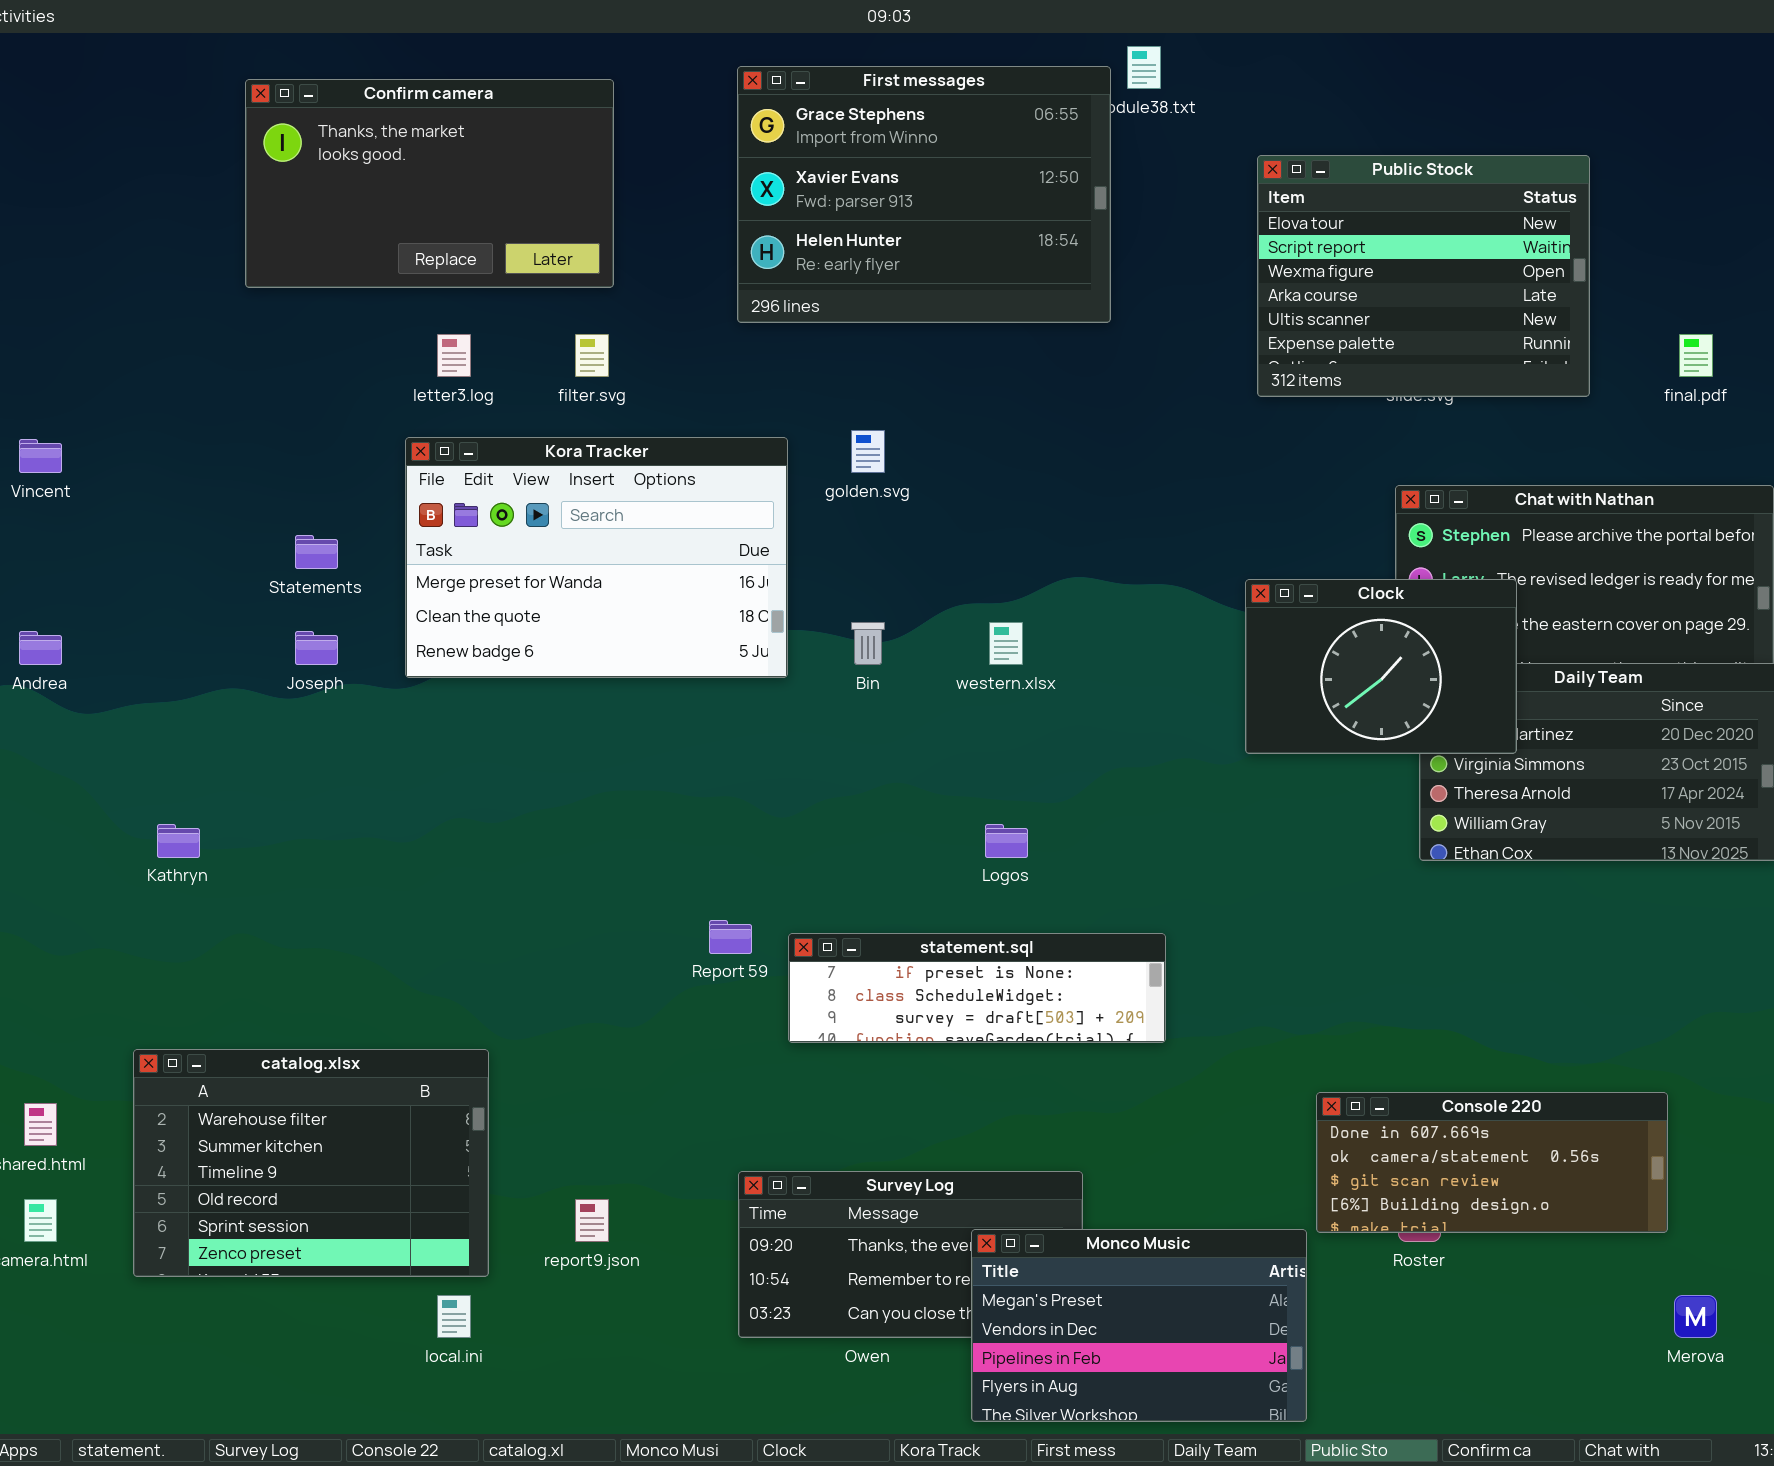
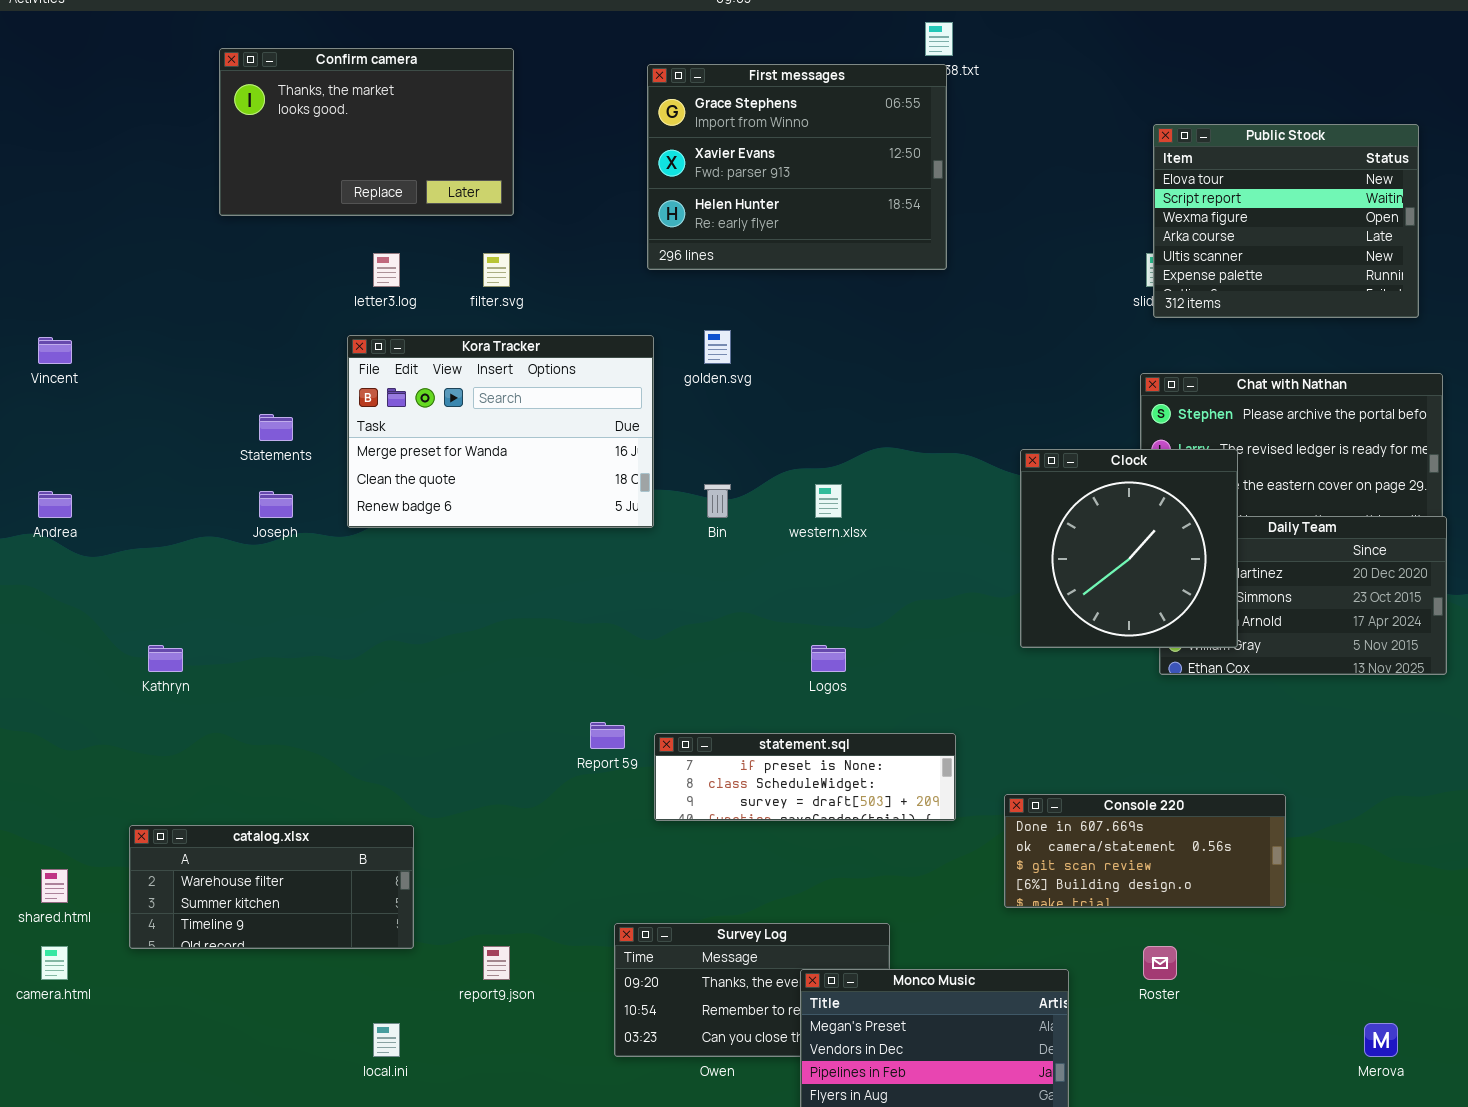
First messages: [737,66,1111,323] -> [647,64,947,270], moved
Public Stock: [1257,155,1590,397] -> [1153,124,1419,318], moved
Clock: [1245,579,1517,754] -> [1020,449,1238,648], resized
catalog.xlsx: [133,1049,489,1277] -> [129,825,414,949], resized
Console 220: [1316,1092,1668,1233] -> [1004,794,1286,908], moved

